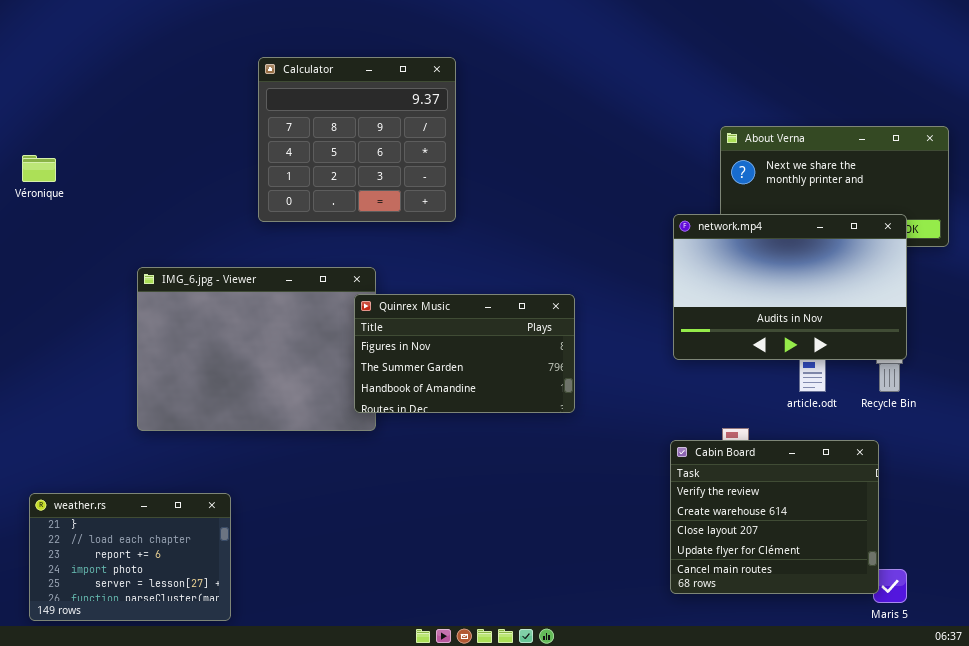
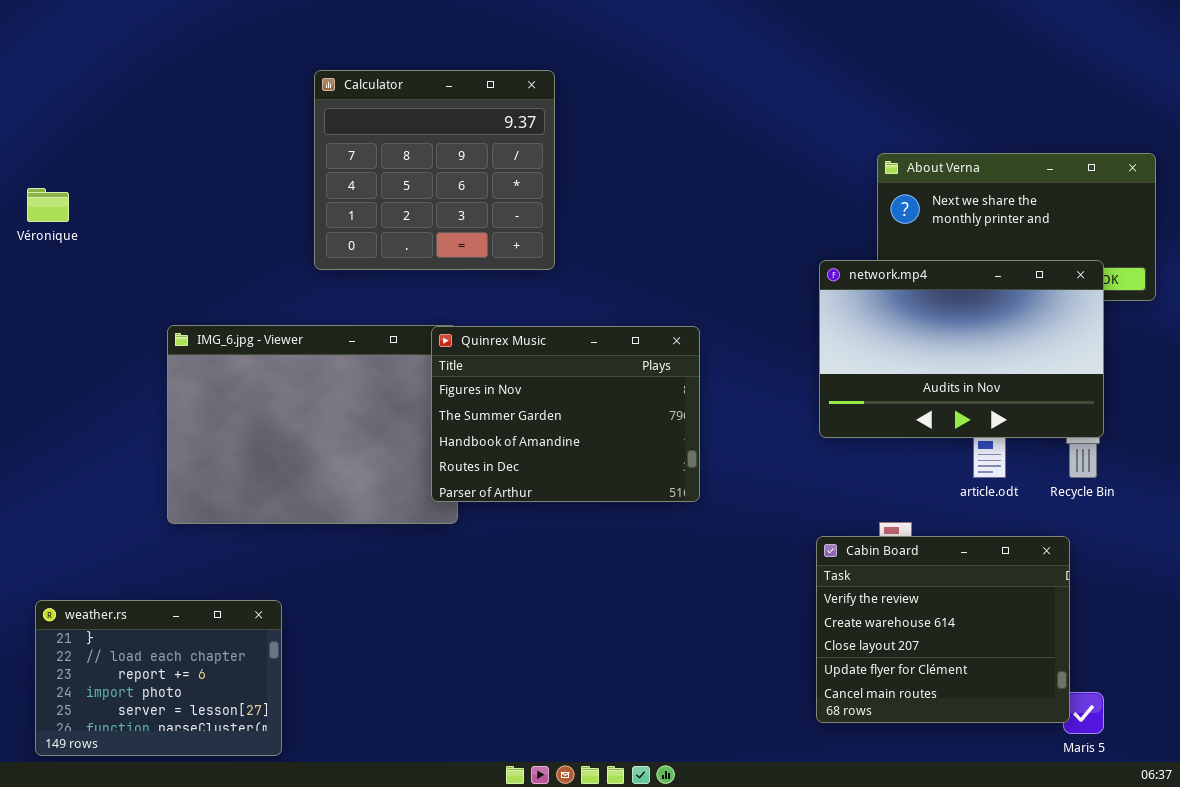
Quinrex Music: [354,294,575,413] -> [431,326,700,502], resized

